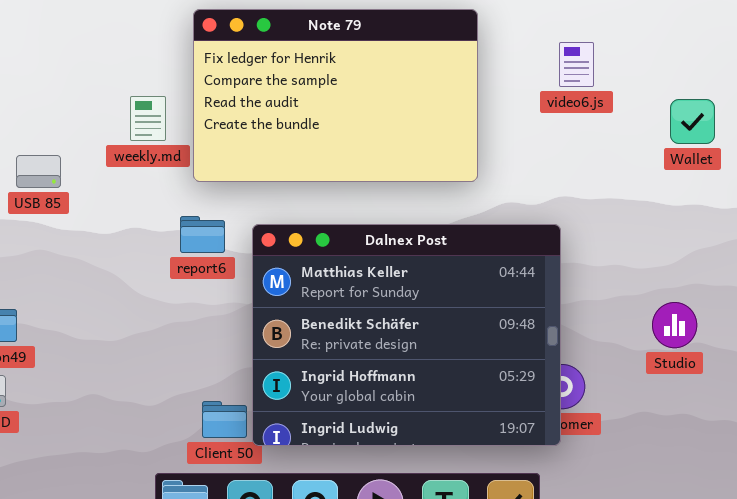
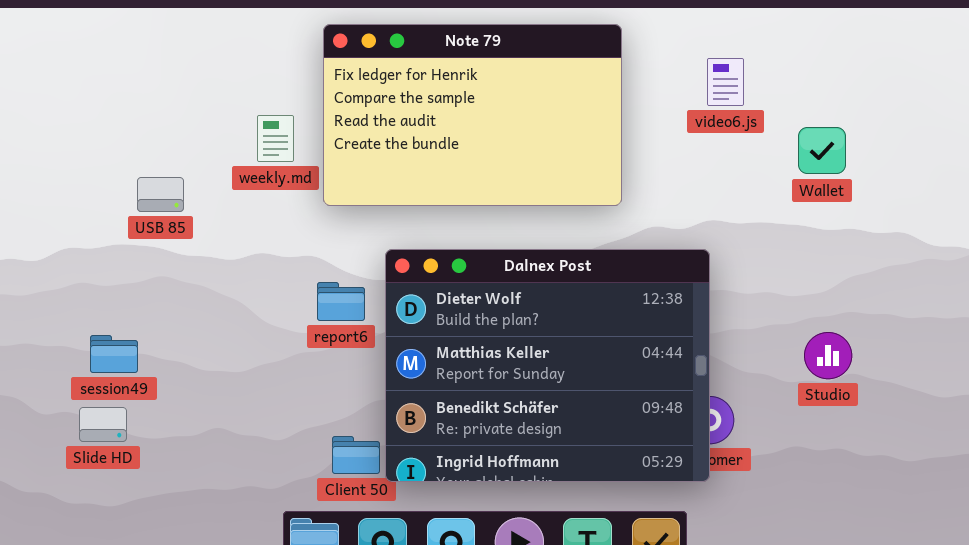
Wallet: [670,99,715,144] -> [798,127,846,174], moved
report6: [180,216,225,253] -> [317,282,365,321], moved
Dalnex Post: [252,224,561,446] -> [385,249,710,482], scrolled up 1 row

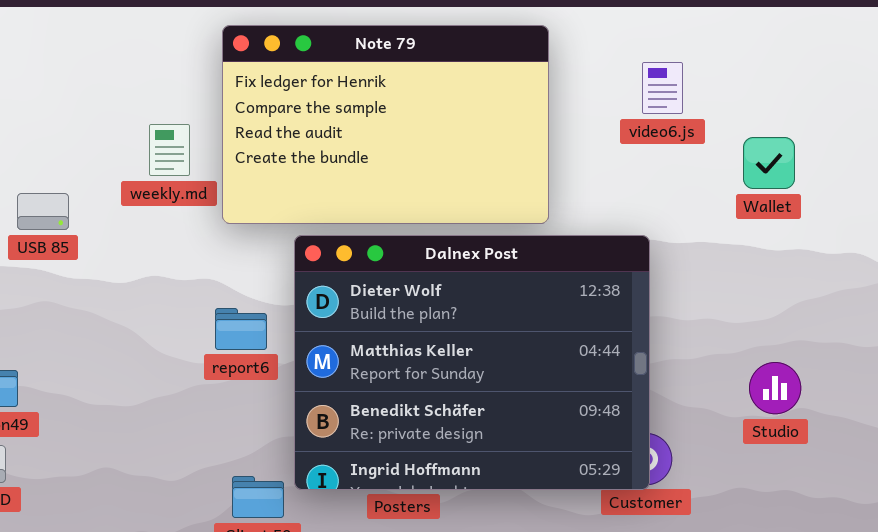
Dalnex Post: [385,249,710,482] -> [294,235,650,490], moved

